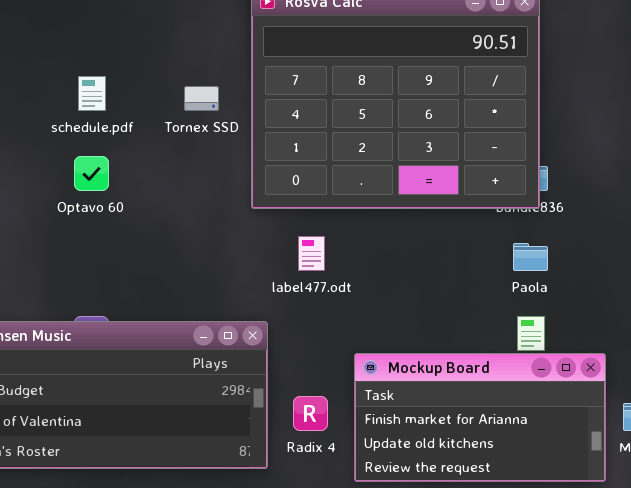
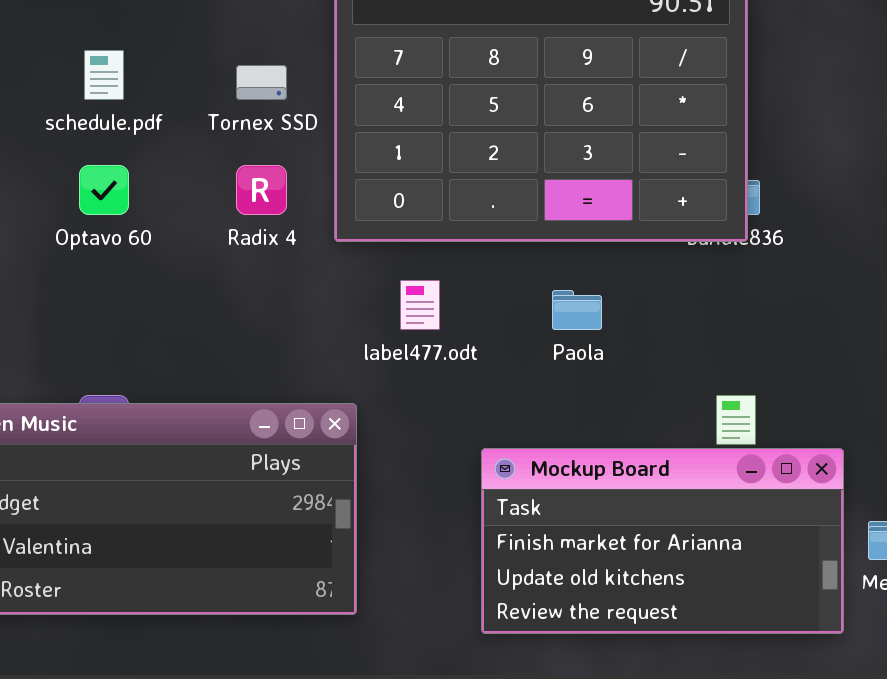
Paola: [513,243,548,271] -> [552,290,602,330], moved
Radix 4: [293,396,328,431] -> [236,165,287,215], moved

